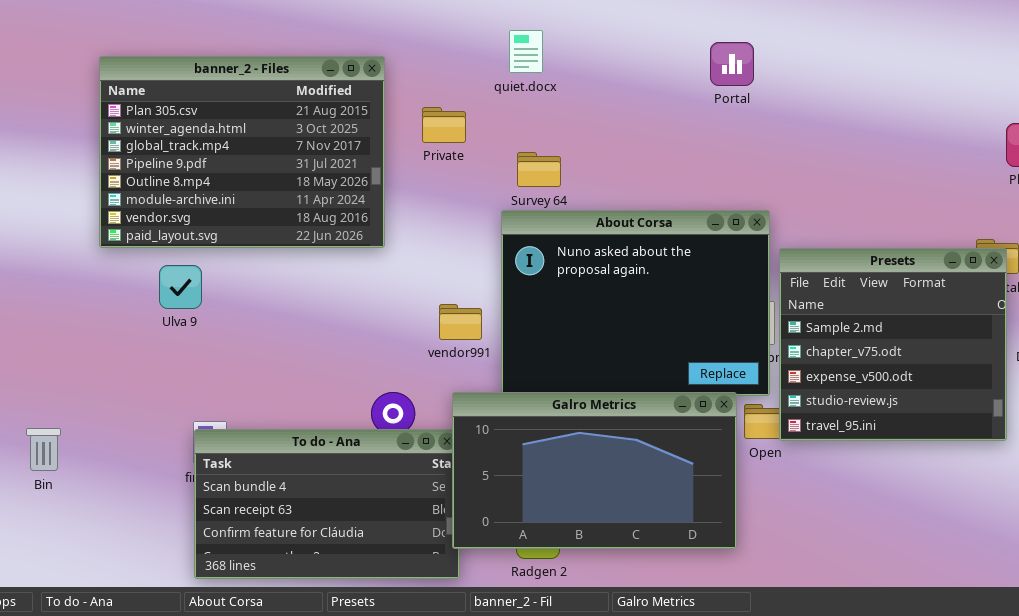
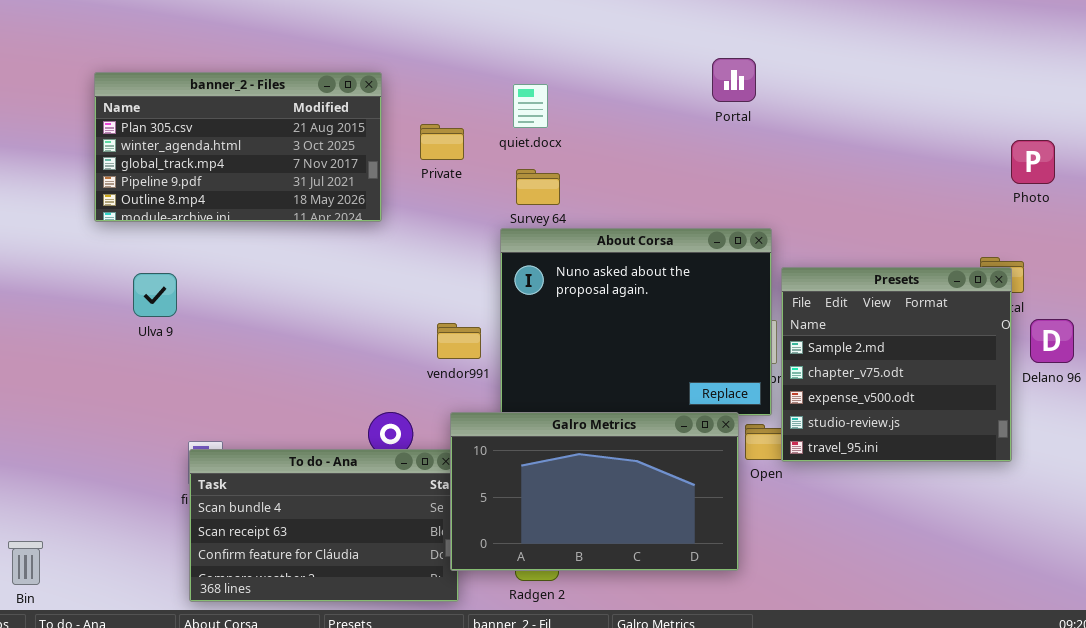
quiet.docx: [509,30,543,73] -> [513,84,548,128], moved
banner_2 - Files: [99,56,385,248] -> [94,72,382,222], resized
Ulva 9: [159,265,202,309] -> [133,273,177,317], moved
Bin: [26,428,61,471] -> [8,541,43,585], moved

